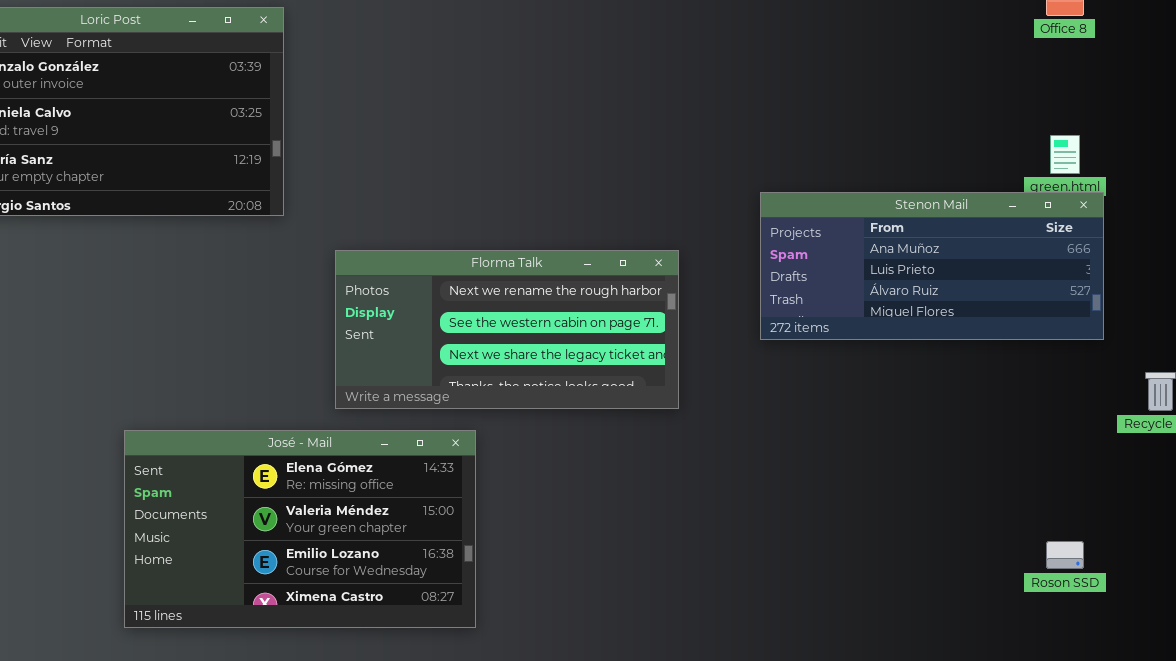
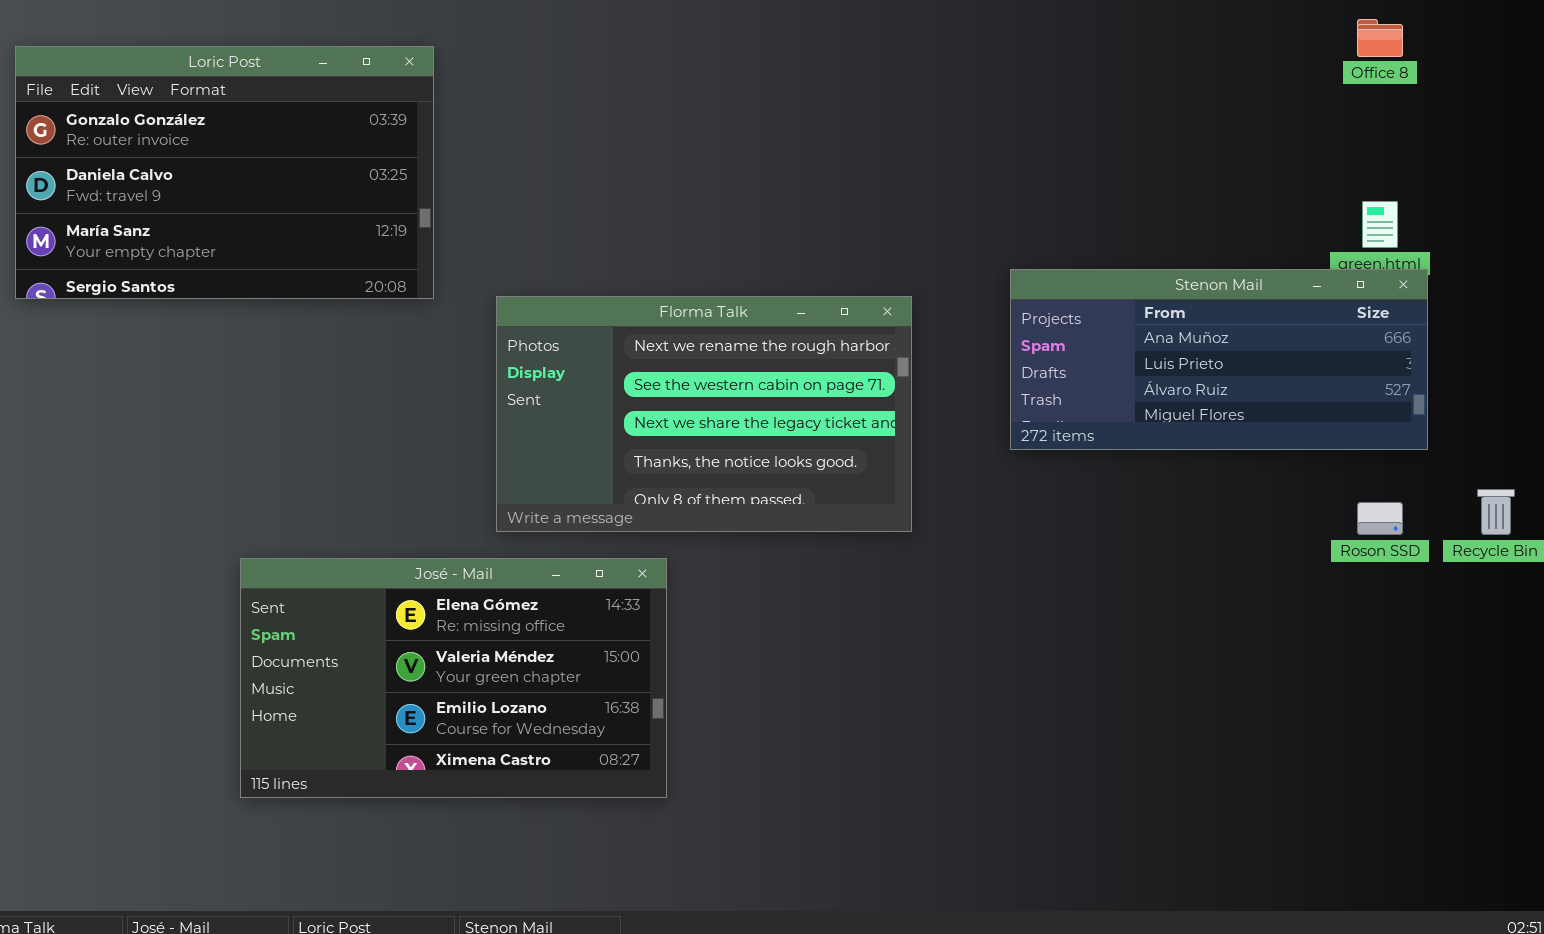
Florma Talk: [335,250,679,409] -> [496,296,912,532], resized
Roson SSD: [1046,541,1084,569] -> [1357,502,1403,535], moved

